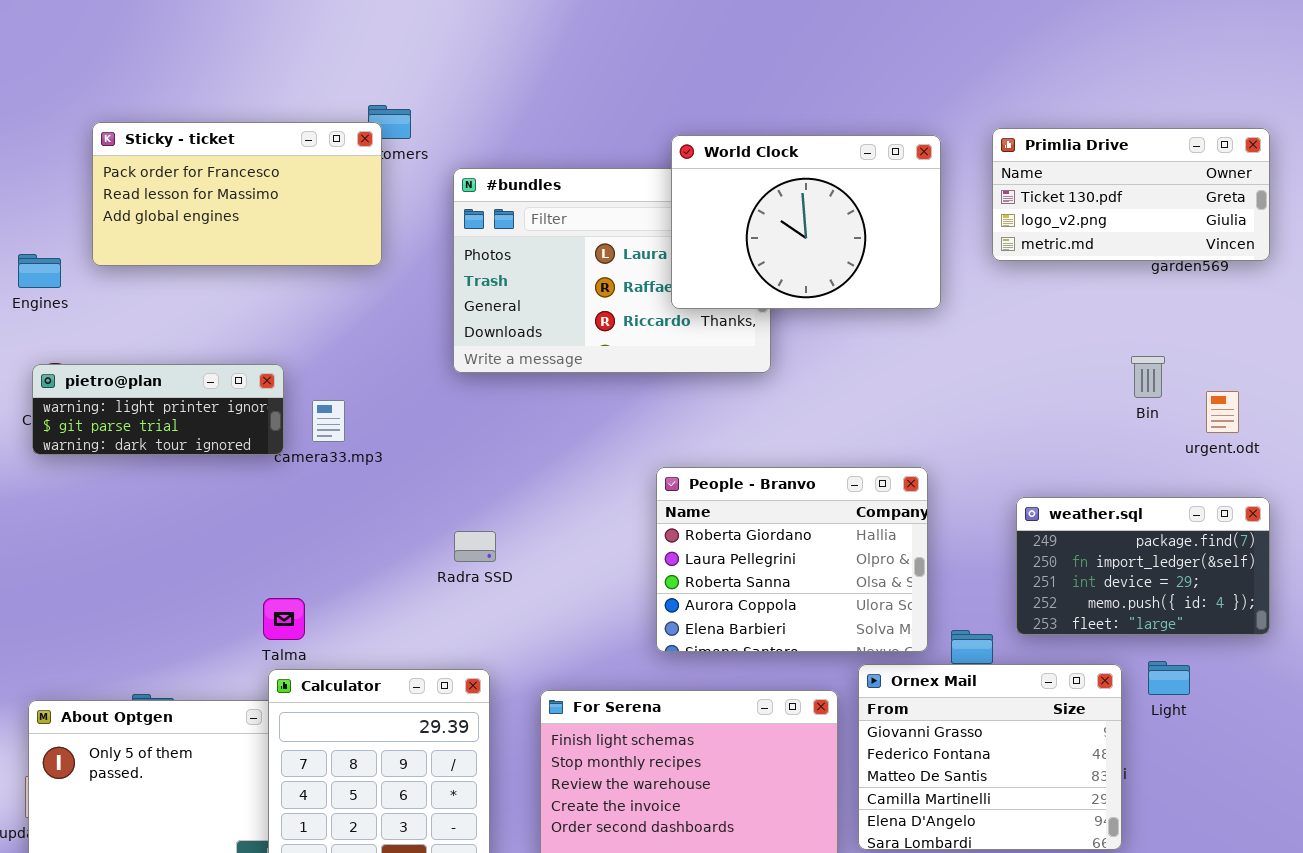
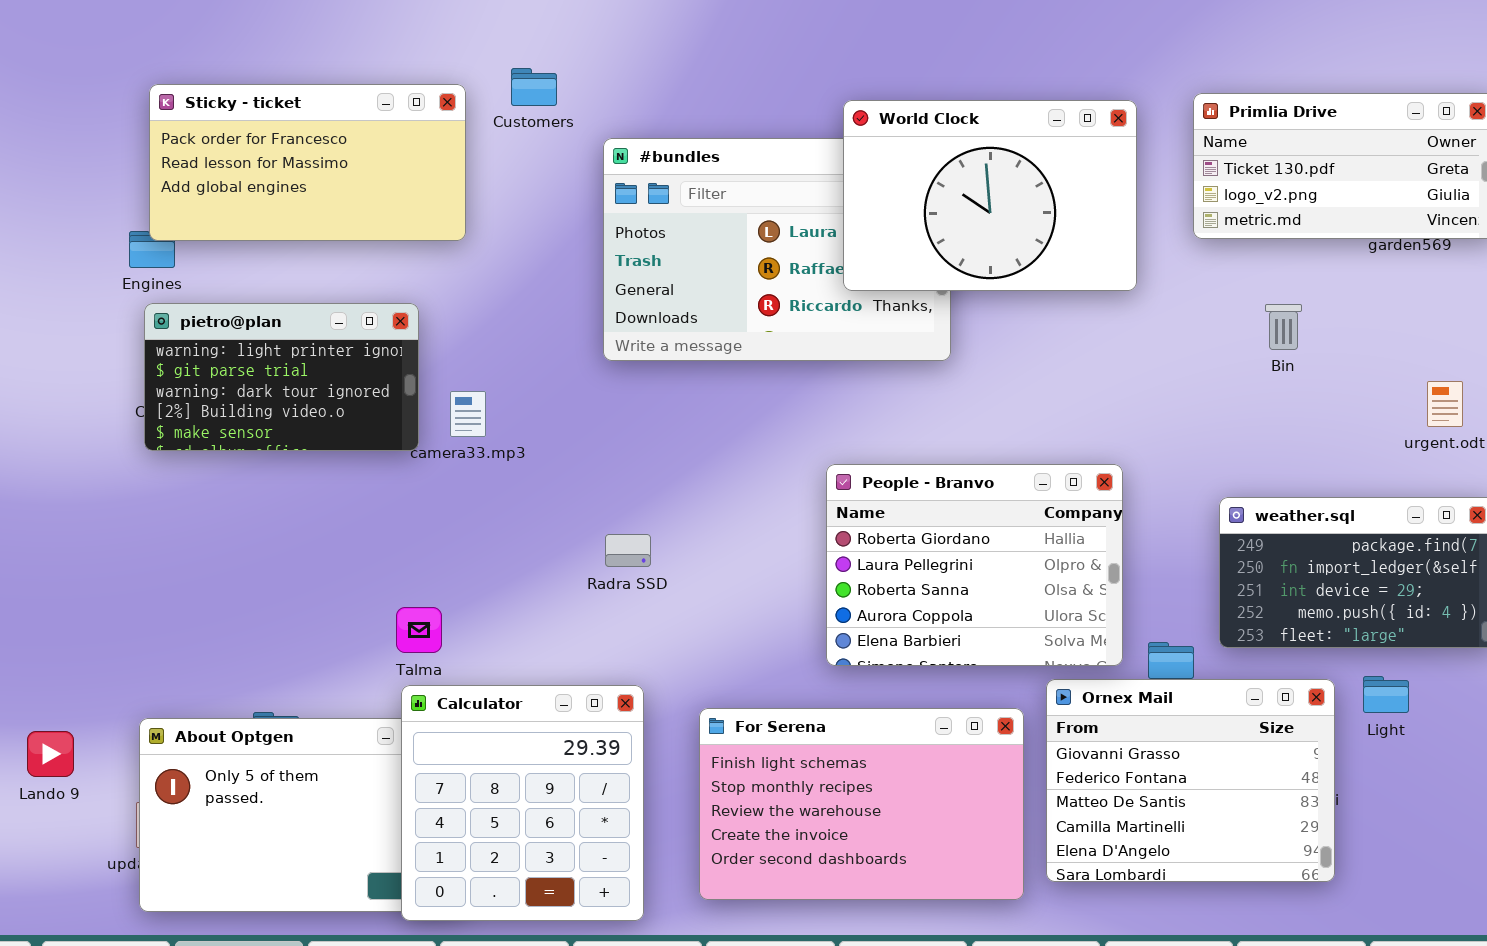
Sticky - ticket: [92,122,382,266] -> [149,84,466,241], moved
Bin: [1131,356,1165,398] -> [1265,304,1302,350], moved
pietro@plan: [32,364,284,455] -> [144,303,419,451], resized

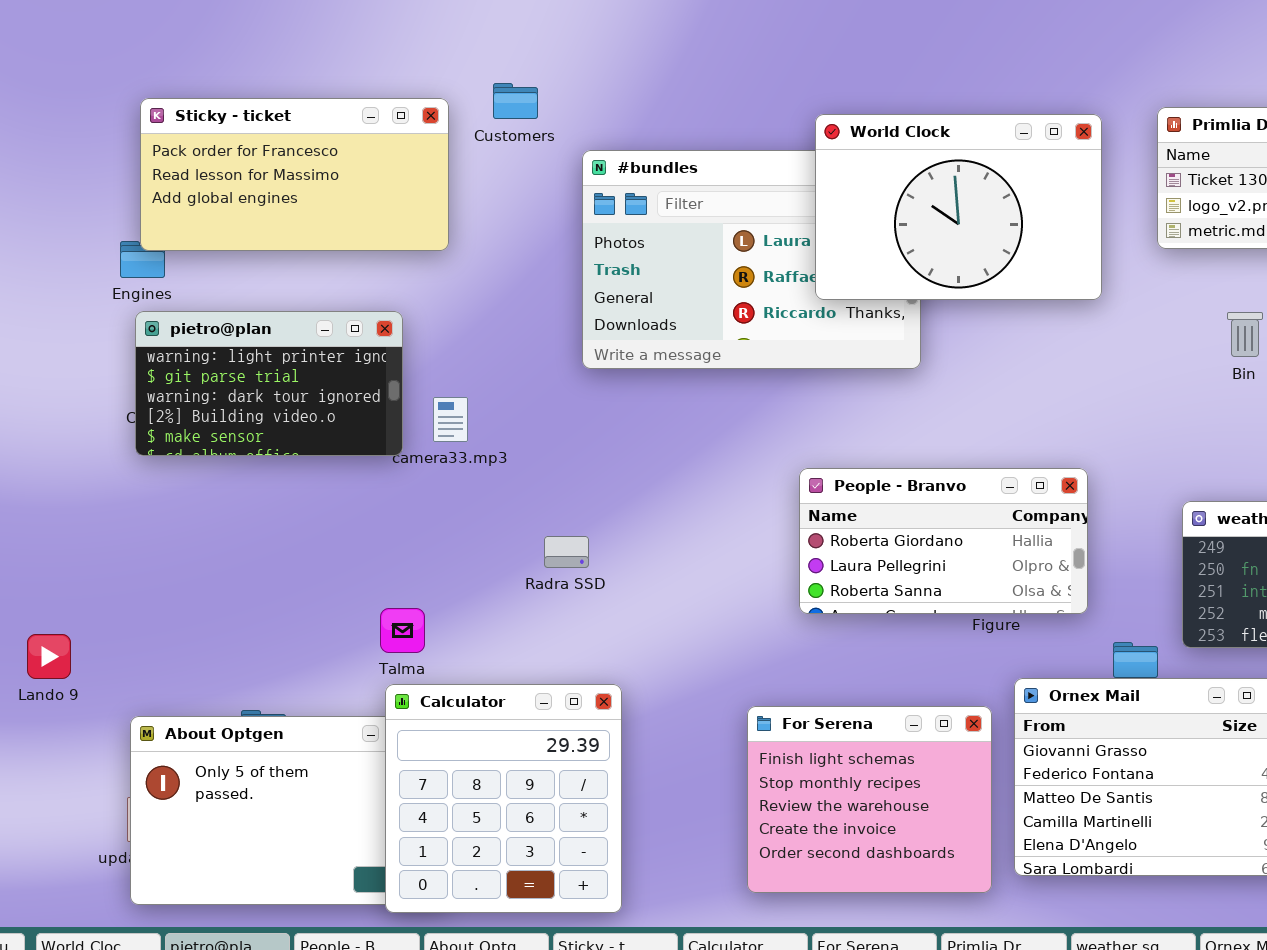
People - Branvo: [826,464,1123,666] -> [799,468,1088,614], resized
Radra SSD: [605,534,651,567] -> [544,536,589,568], moved
For Serena: [699,708,1024,900] -> [747,706,992,893], resized
Lando 9: [27,731,74,777] -> [27,634,71,679], moved

